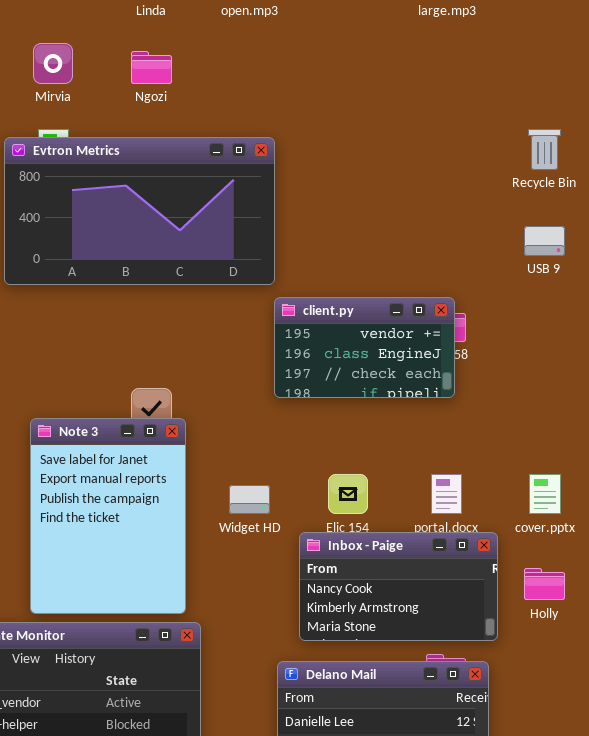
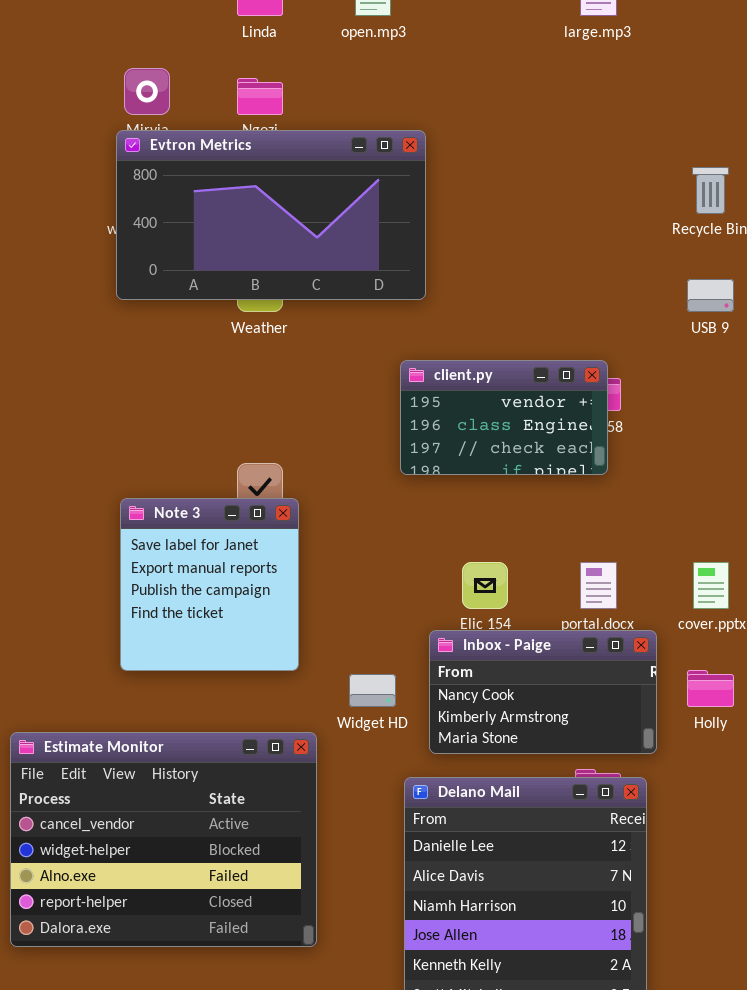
Evtron Metrics: [4,137,275,285] -> [116,130,426,300], moved
Note 3: [30,418,186,614] -> [120,498,299,671], resized
Widget HD: [229,485,270,514] -> [349,674,396,707], moved

